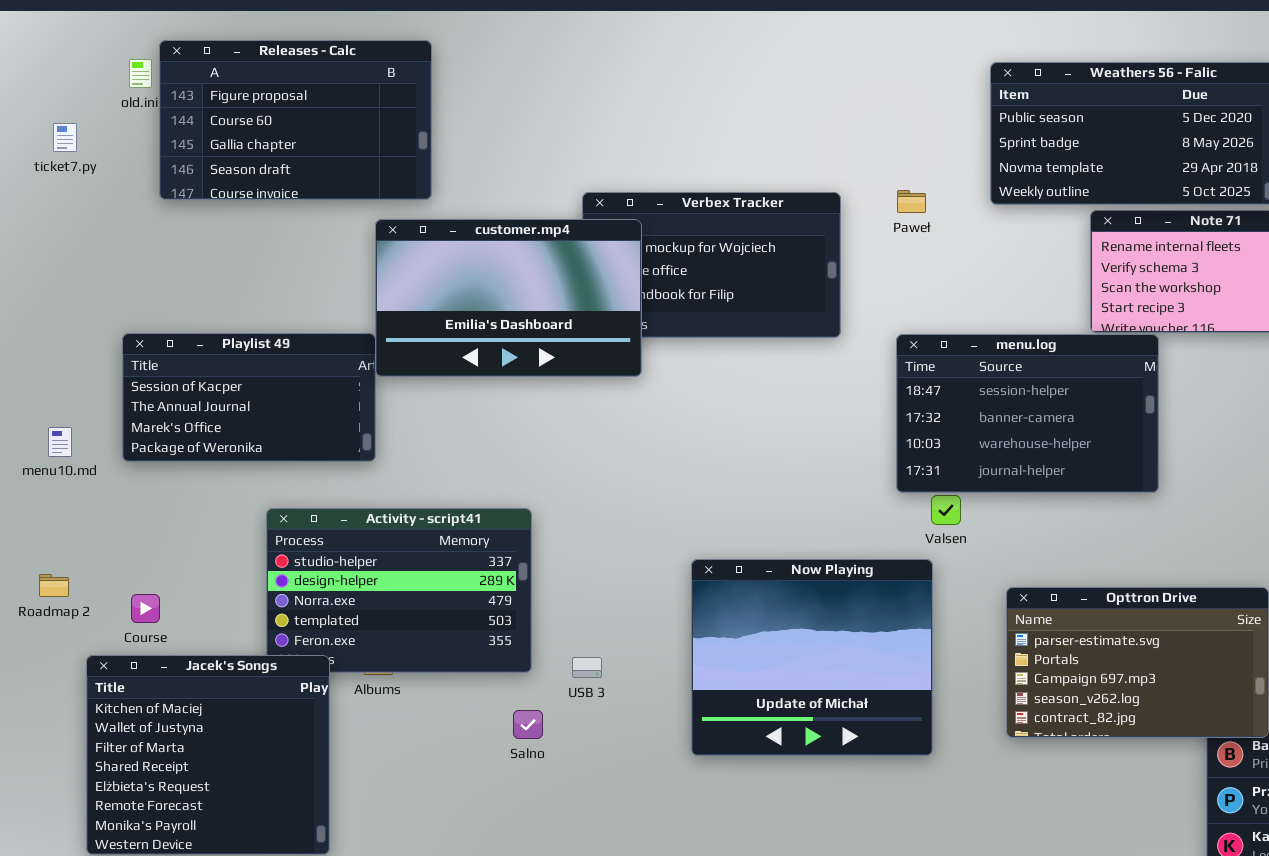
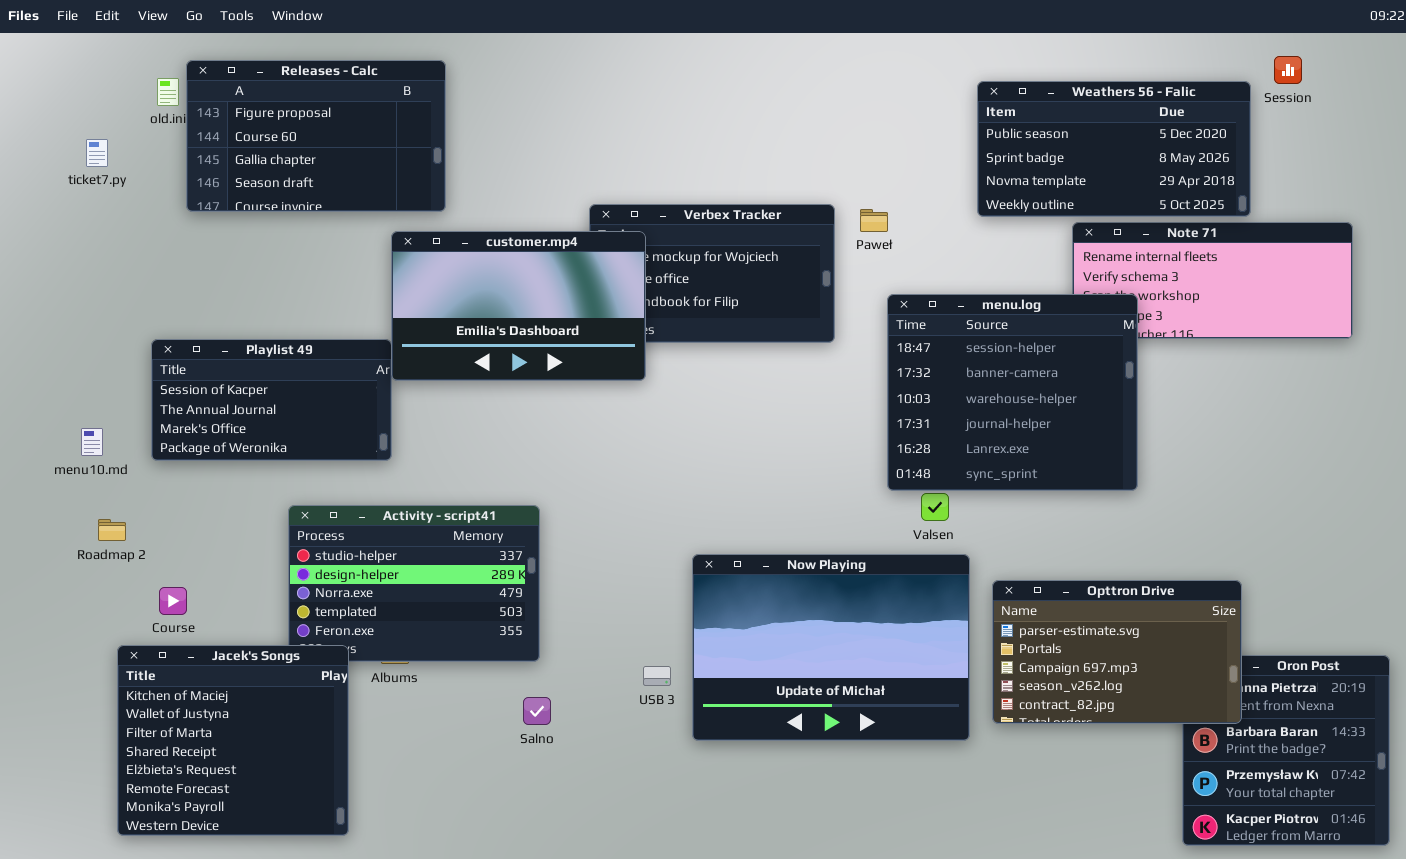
Paweł: [897,190,926,213] -> [860,209,888,232], moved
menu.log: [896,334,1159,493] -> [887,294,1138,491], resized
Now Playing: [691,559,933,756] -> [692,554,970,741], resized
Roadmap 2: [39,574,69,597] -> [98,519,126,541], moved
USB 3: [572,657,602,678] -> [643,666,671,686], moved

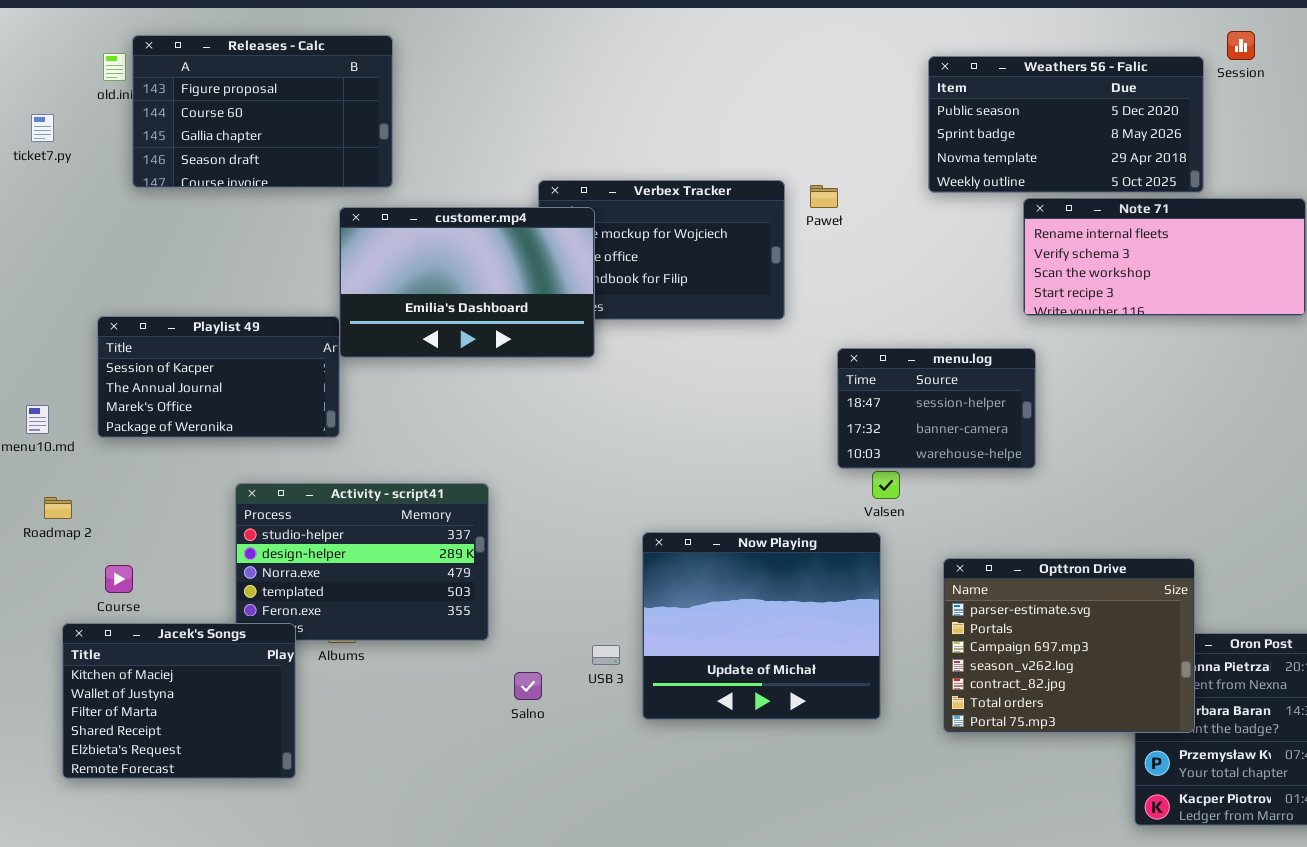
menu.log: [887,294,1138,491] -> [837,348,1036,469], resized
Now Playing: [692,554,970,741] -> [642,532,881,720], resized
Opttron Drive: [992,580,1242,724] -> [943,558,1195,733], resized
Jacek's Songs: [117,645,349,836] -> [62,623,296,779], resized
Salno: [523,697,551,725] -> [514,672,542,700], moved

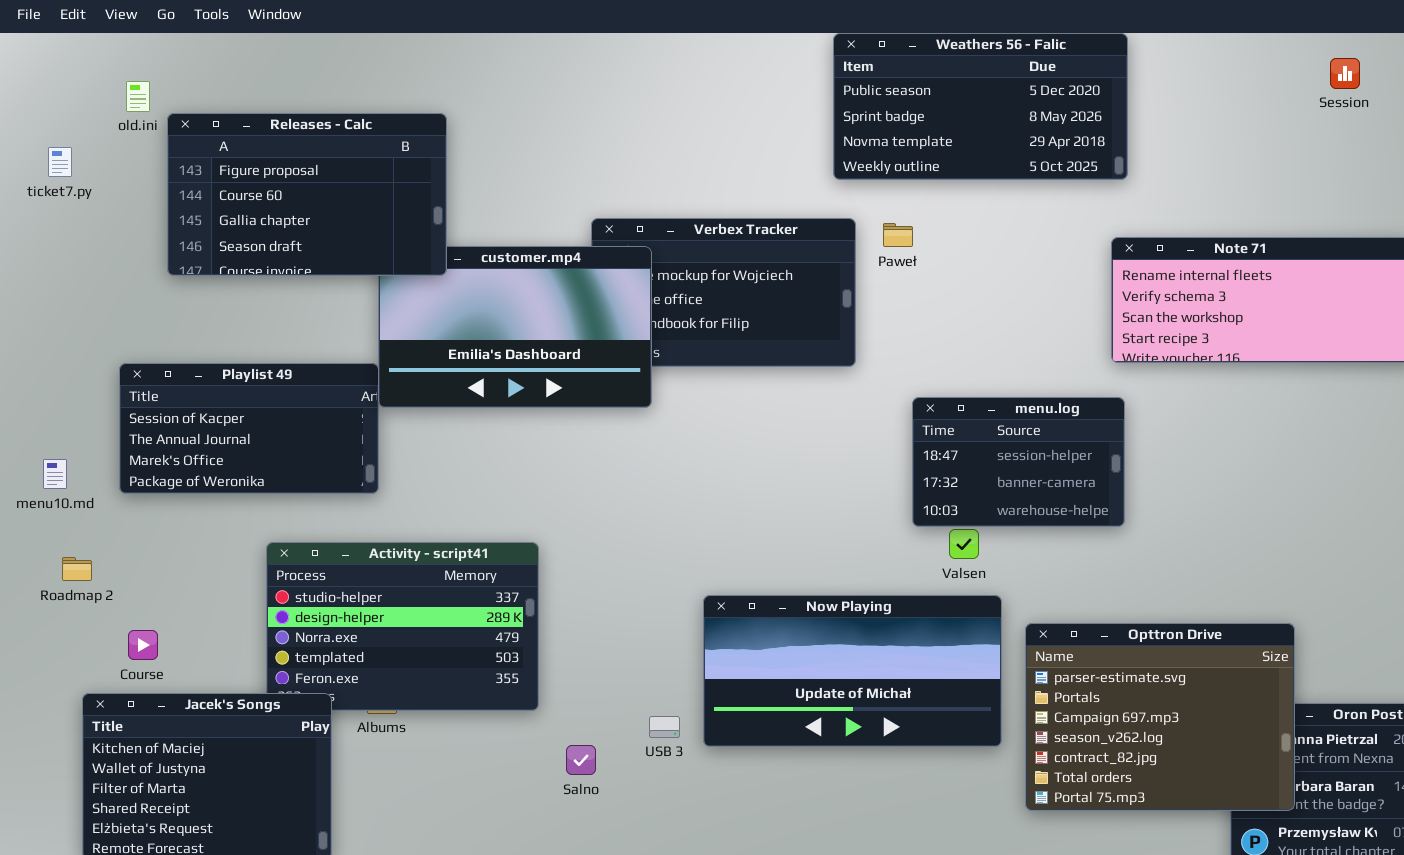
Releases - Calc: [132,35,393,188] -> [167,113,447,276], moved
Weathers 56 - Falic: [928,56,1204,193] -> [833,33,1128,180], moved
Now Playing: [642,532,881,720] -> [703,595,1002,747], resized

